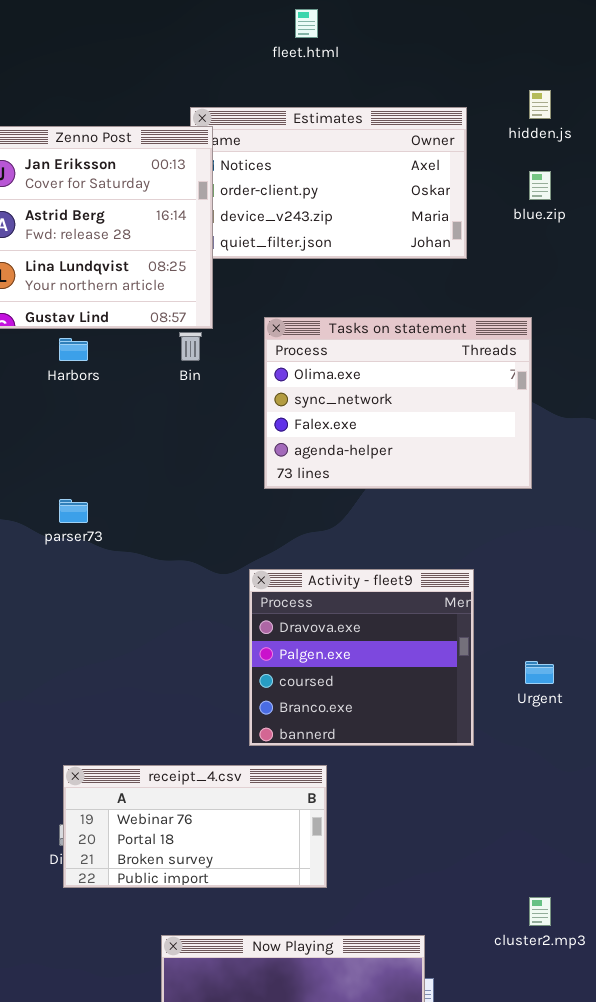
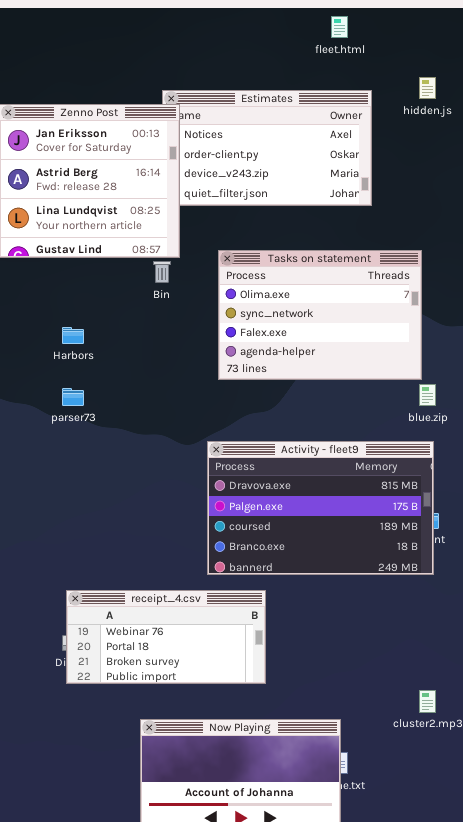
fleet.html: [295,9,318,38] -> [331,16,348,38], moved
blue.zip: [529,171,551,200] -> [419,384,436,406], moved
Harbors: [59,338,88,361] -> [62,327,84,344], moved
Activity - fleet9: [249,569,474,746] -> [207,441,434,575], resized

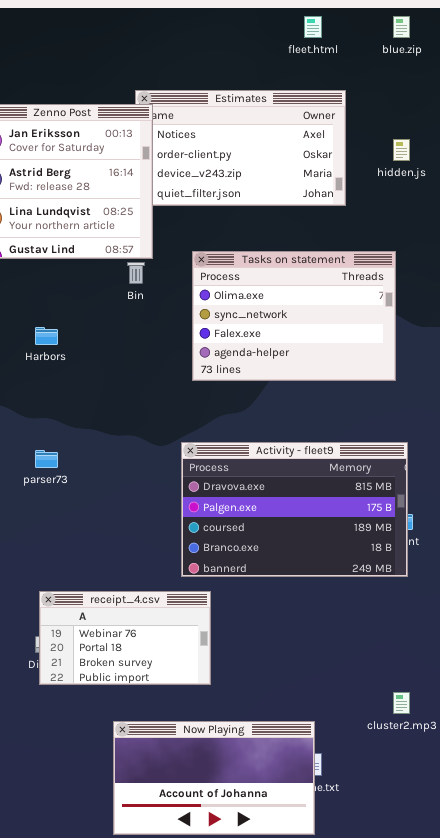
hidden.js: [419,77,436,99] -> [393,139,410,161], moved
blue.zip: [419,384,436,406] -> [393,16,410,38], moved
parser73: [62,388,84,406] -> [35,450,58,468], moved
receipt_4.csv: [66,590,266,684] -> [39,591,211,685], resized

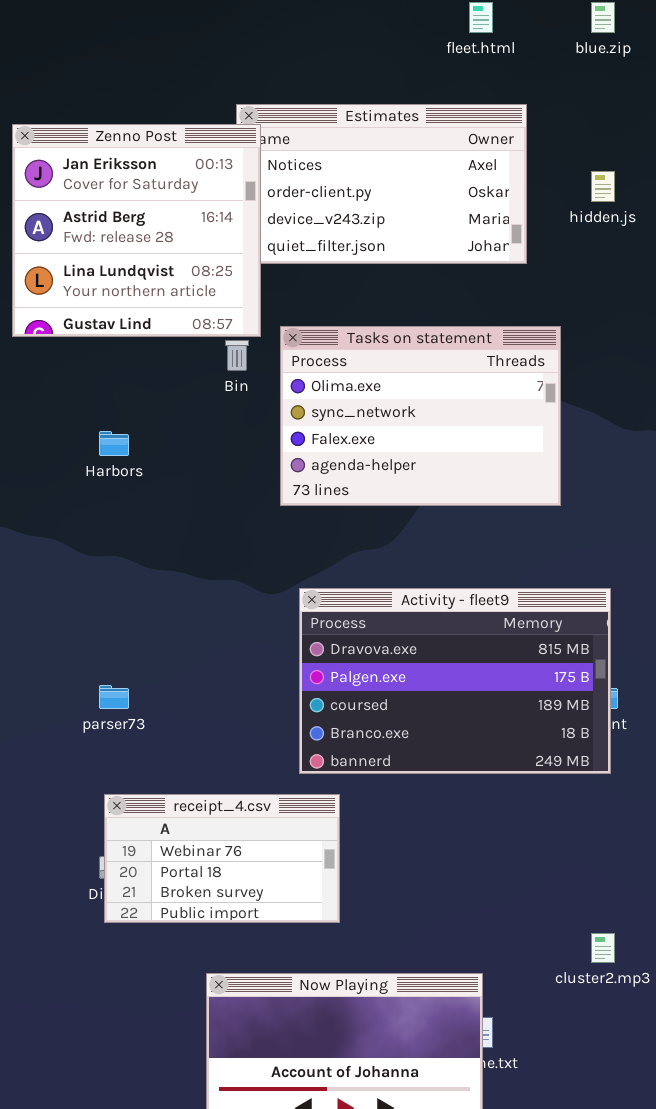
Tasks on statement: [192,251,396,381] -> [280,326,561,506], moved
parser73: [35,450,58,468] -> [99,685,129,709], moved

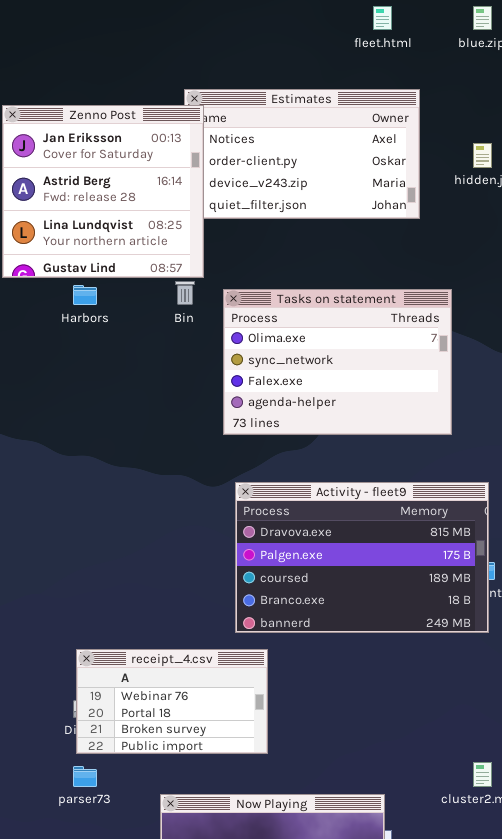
Tasks on statement: [280,326,561,506] -> [223,289,452,435], moved
Harbors: [99,431,129,456] -> [73,285,97,305], moved
parser73: [99,685,129,709] -> [73,766,97,787], moved

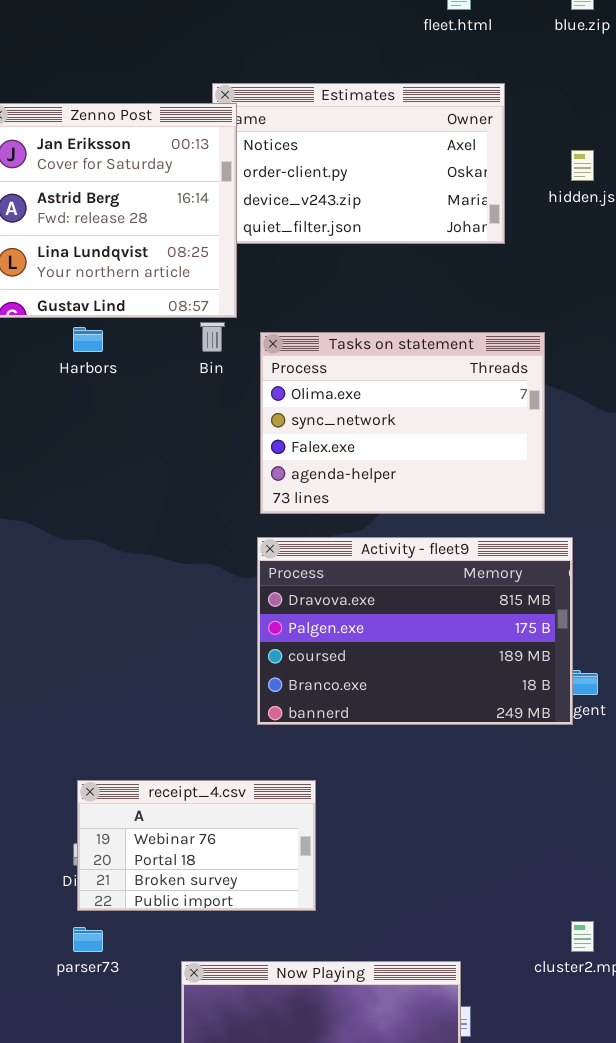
Activity - fleet9: [235,482,489,633] -> [257,537,573,725], moved

